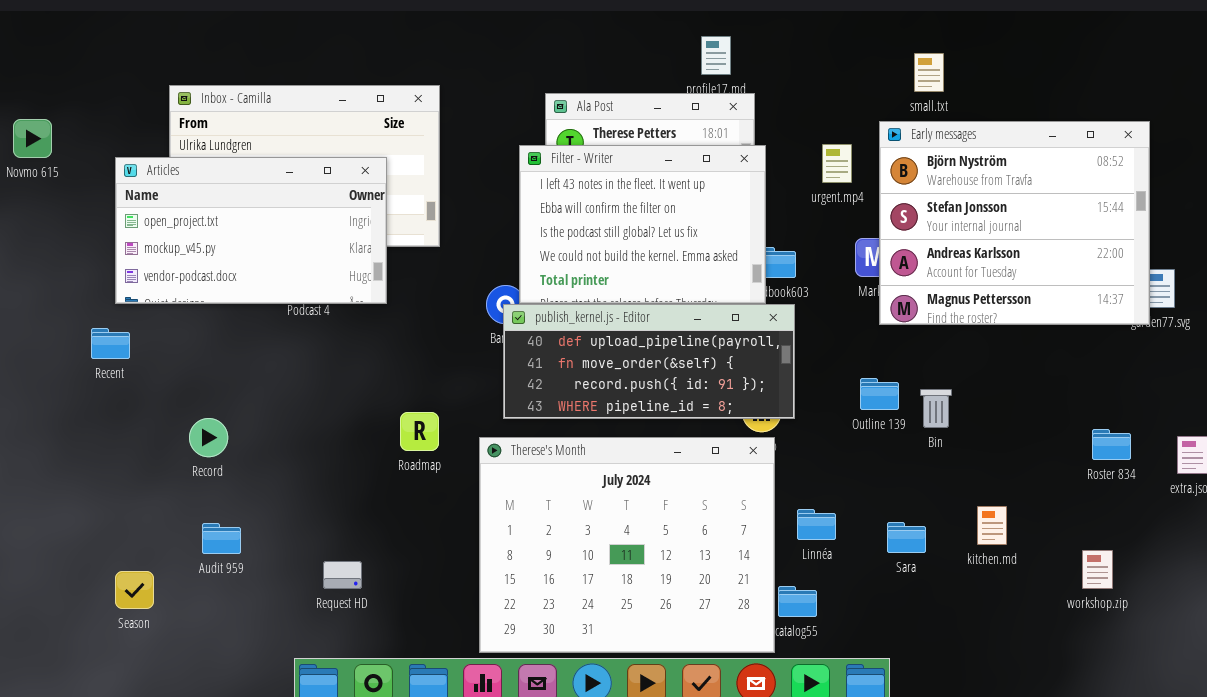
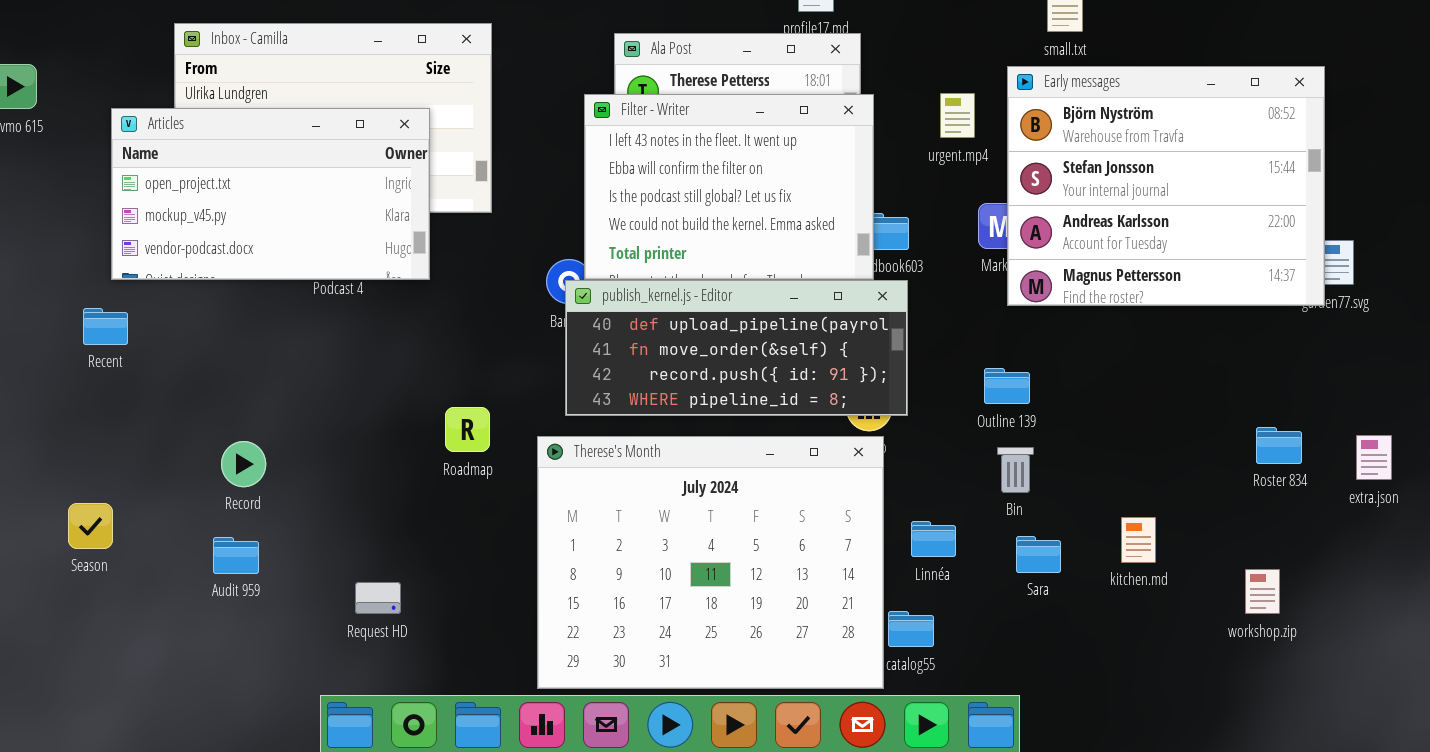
Bin: [920,389,952,428] -> [997,447,1034,493], moved
Record: [189,418,228,457] -> [221,441,266,487], moved
Season: [115,571,154,609] -> [68,503,113,549], moved

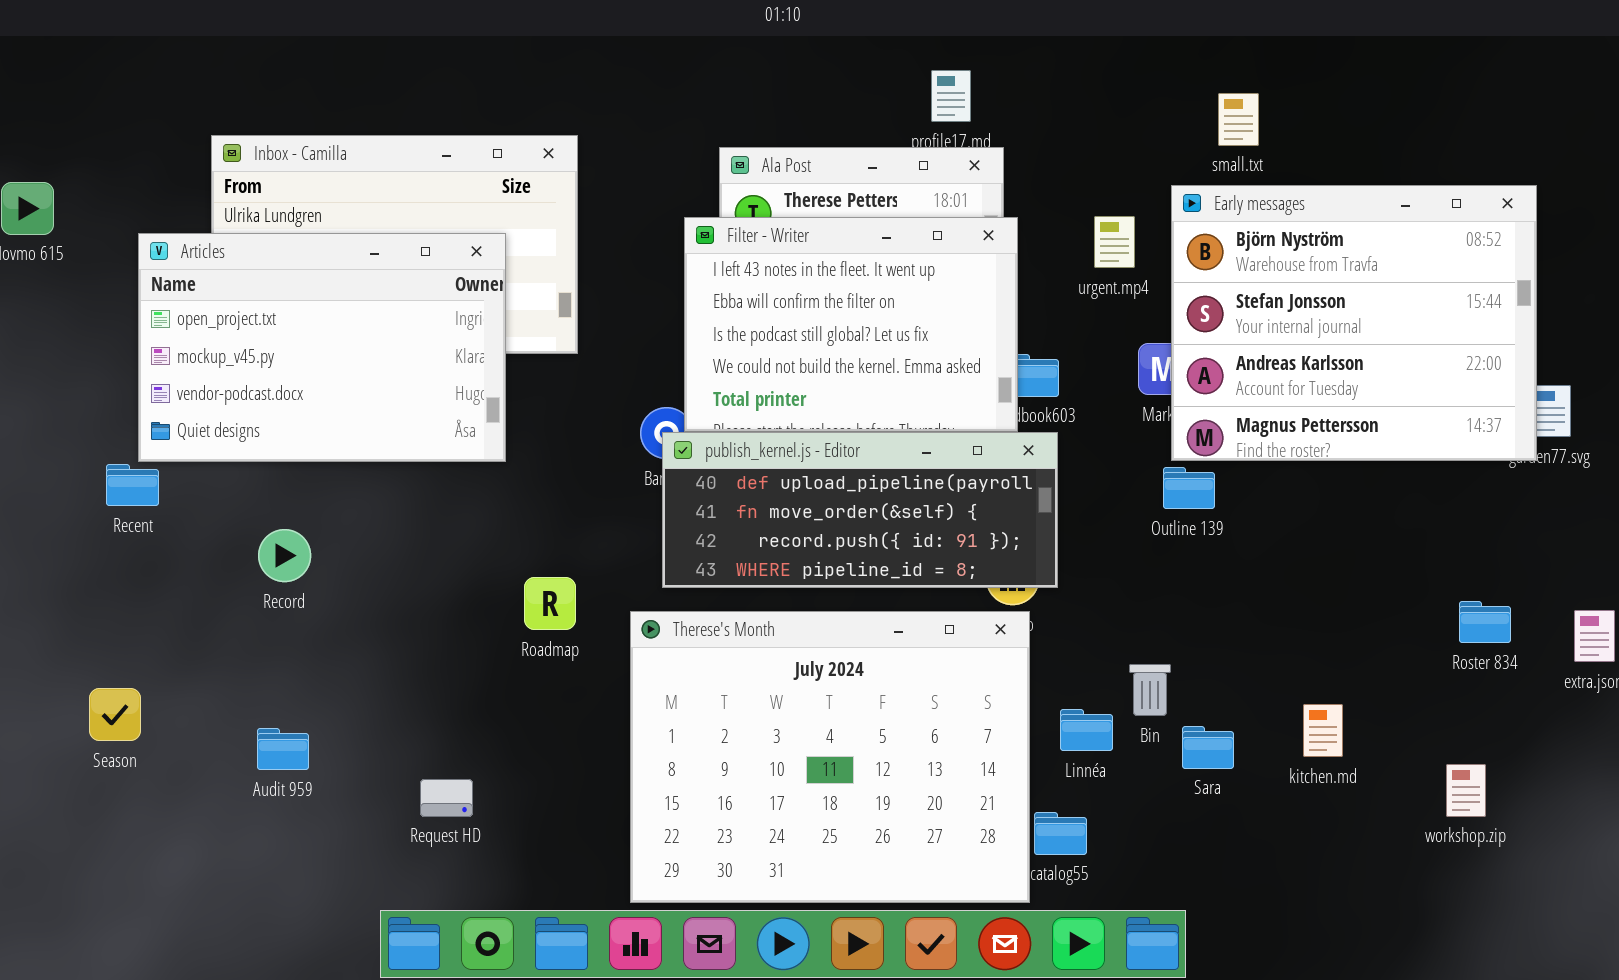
Articles: [111,108,430,280] -> [138,233,506,462], resized
Outline 139: [984,368,1030,404] -> [1163,467,1215,509], moved
Record: [221,441,266,487] -> [258,529,311,582], moved
Bin: [997,447,1034,493] -> [1129,664,1171,716], moved

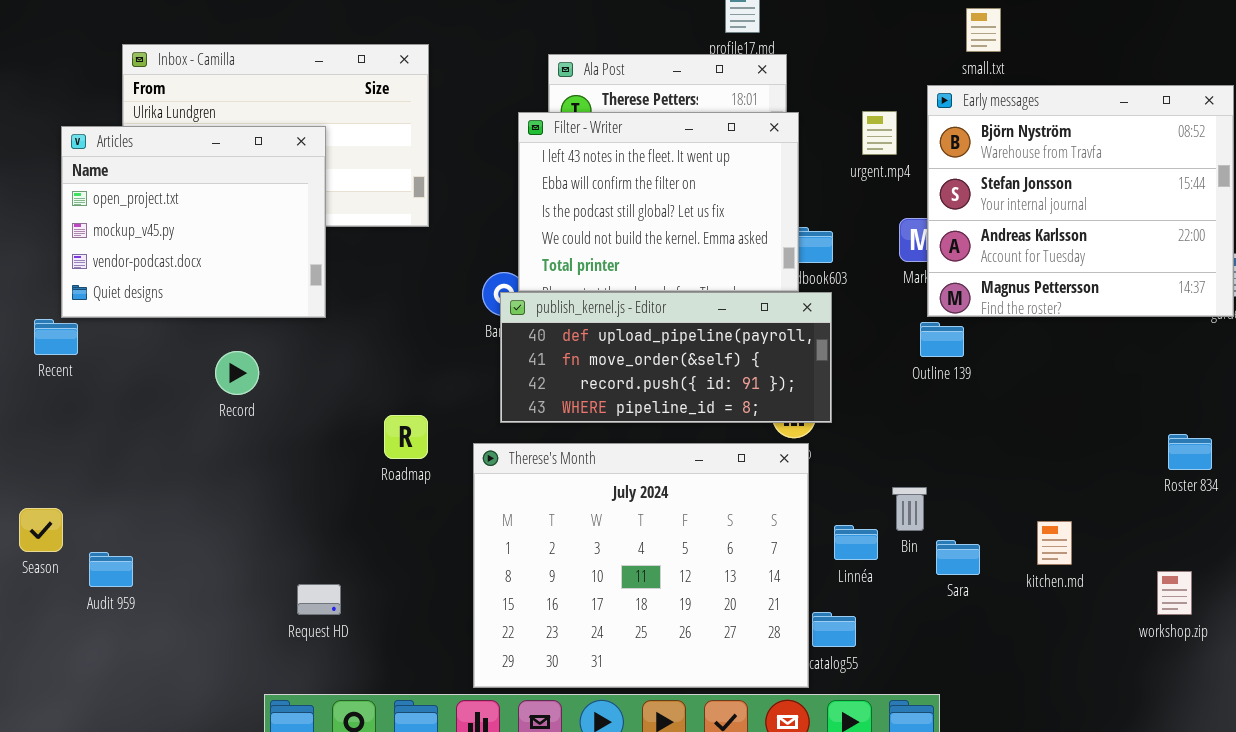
Articles: [138,233,506,462] -> [61,126,326,318], resized
Record: [258,529,311,582] -> [215,351,259,395], moved
Audit 959: [257,728,309,770] -> [89,552,133,587], moved

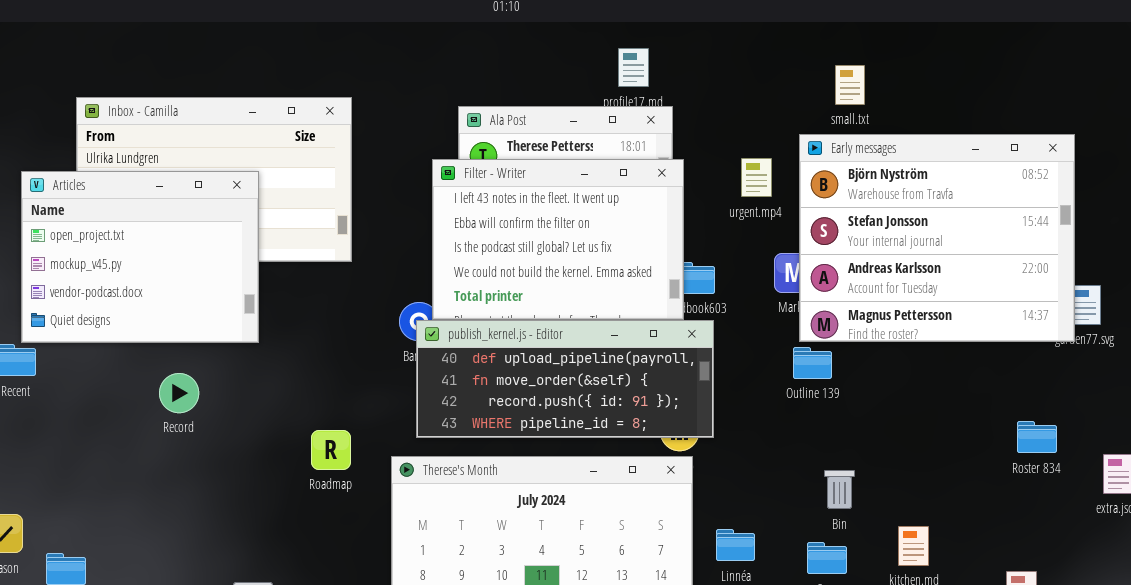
Roster 834: [1168,434,1212,470] -> [1017,421,1057,453], moved
Bin: [892,487,927,531] -> [824,470,855,509], moved

